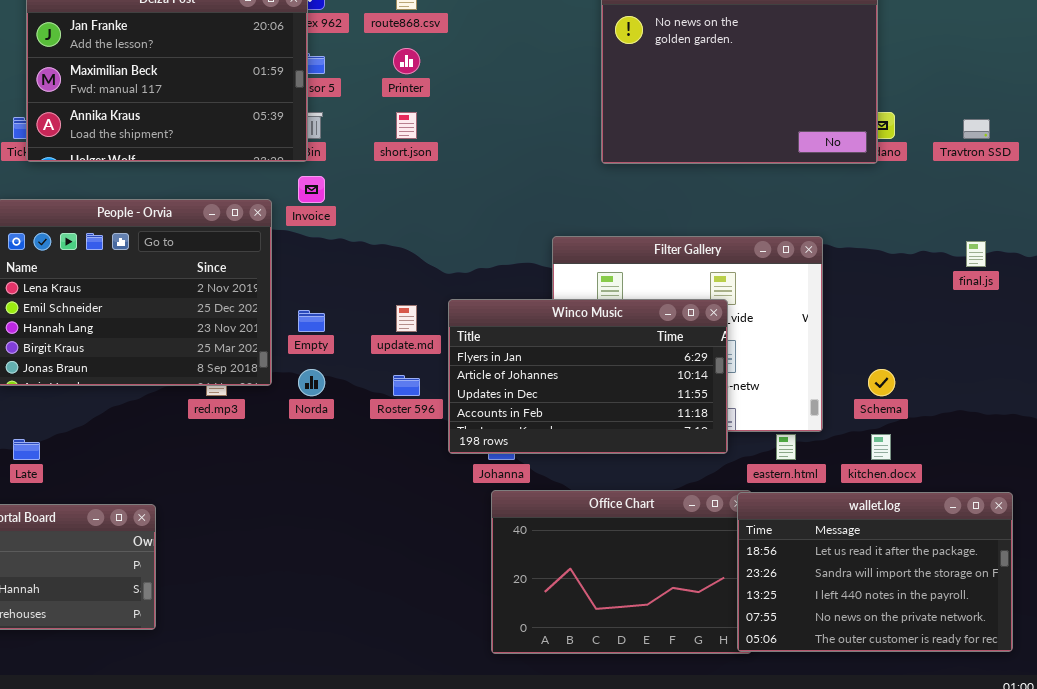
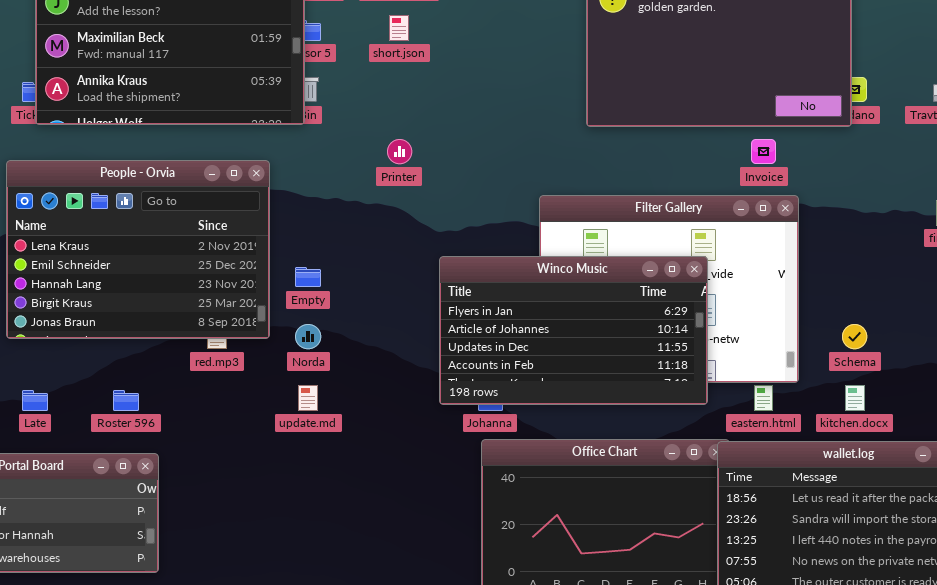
Printer: [393,48,420,74] -> [387,139,412,164], moved
short.json: [396,112,417,139] -> [389,15,409,41], moved
Invoice: [298,176,325,203] -> [751,139,776,164], moved
update.md: [396,305,417,332] -> [298,385,318,411], moved
Roster 596: [393,375,420,396] -> [113,390,139,411], moved

